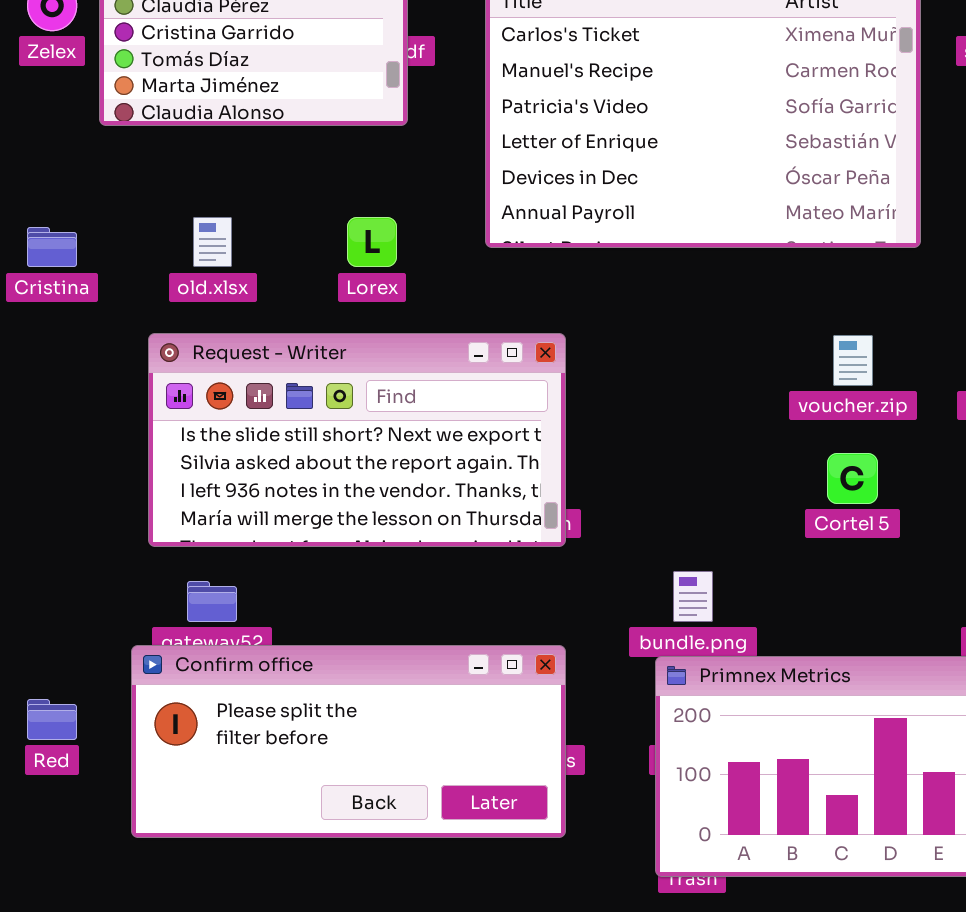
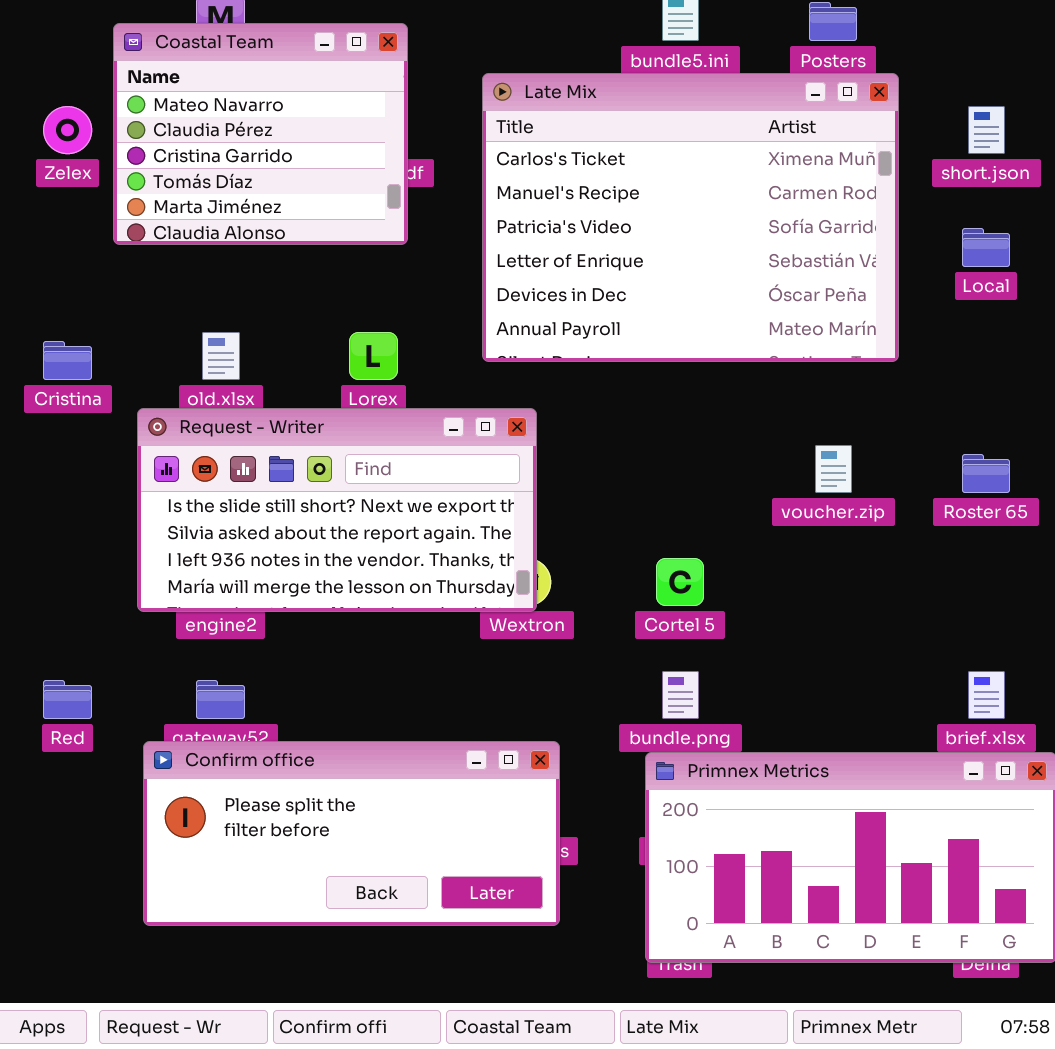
Request - Writer: [148,333,566,547] -> [137,408,537,612], moved
Cortel 5: [827,453,878,504] -> [656,558,704,606], moved
Red: [27,699,77,740] -> [43,680,92,719], moved

